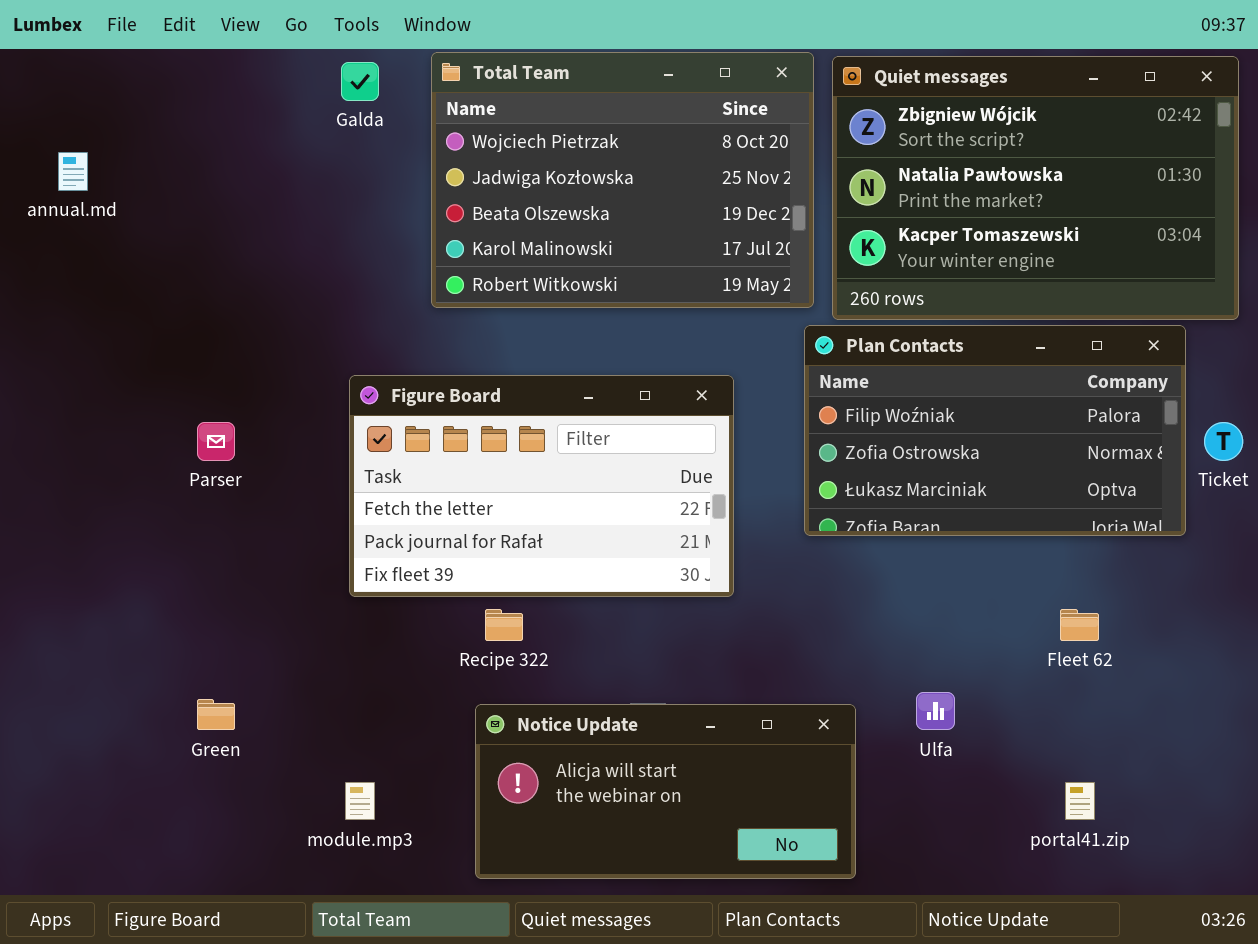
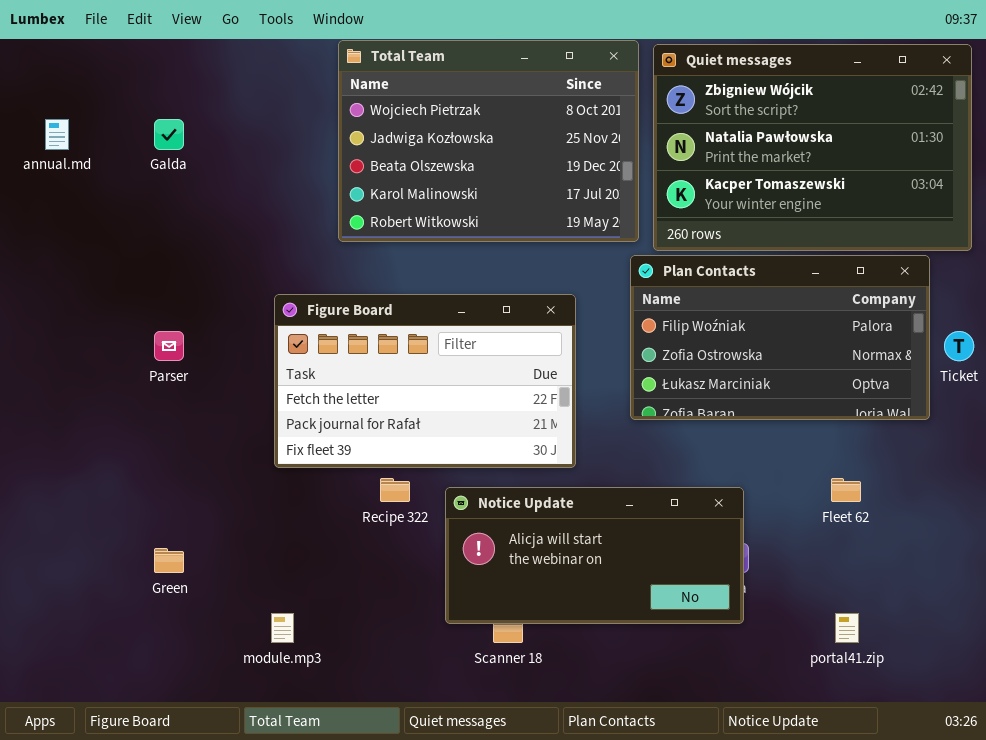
Galda: [341,62,379,101] -> [154,119,184,150], moved
Notice Update: [475,704,856,879] -> [445,487,744,624], moved

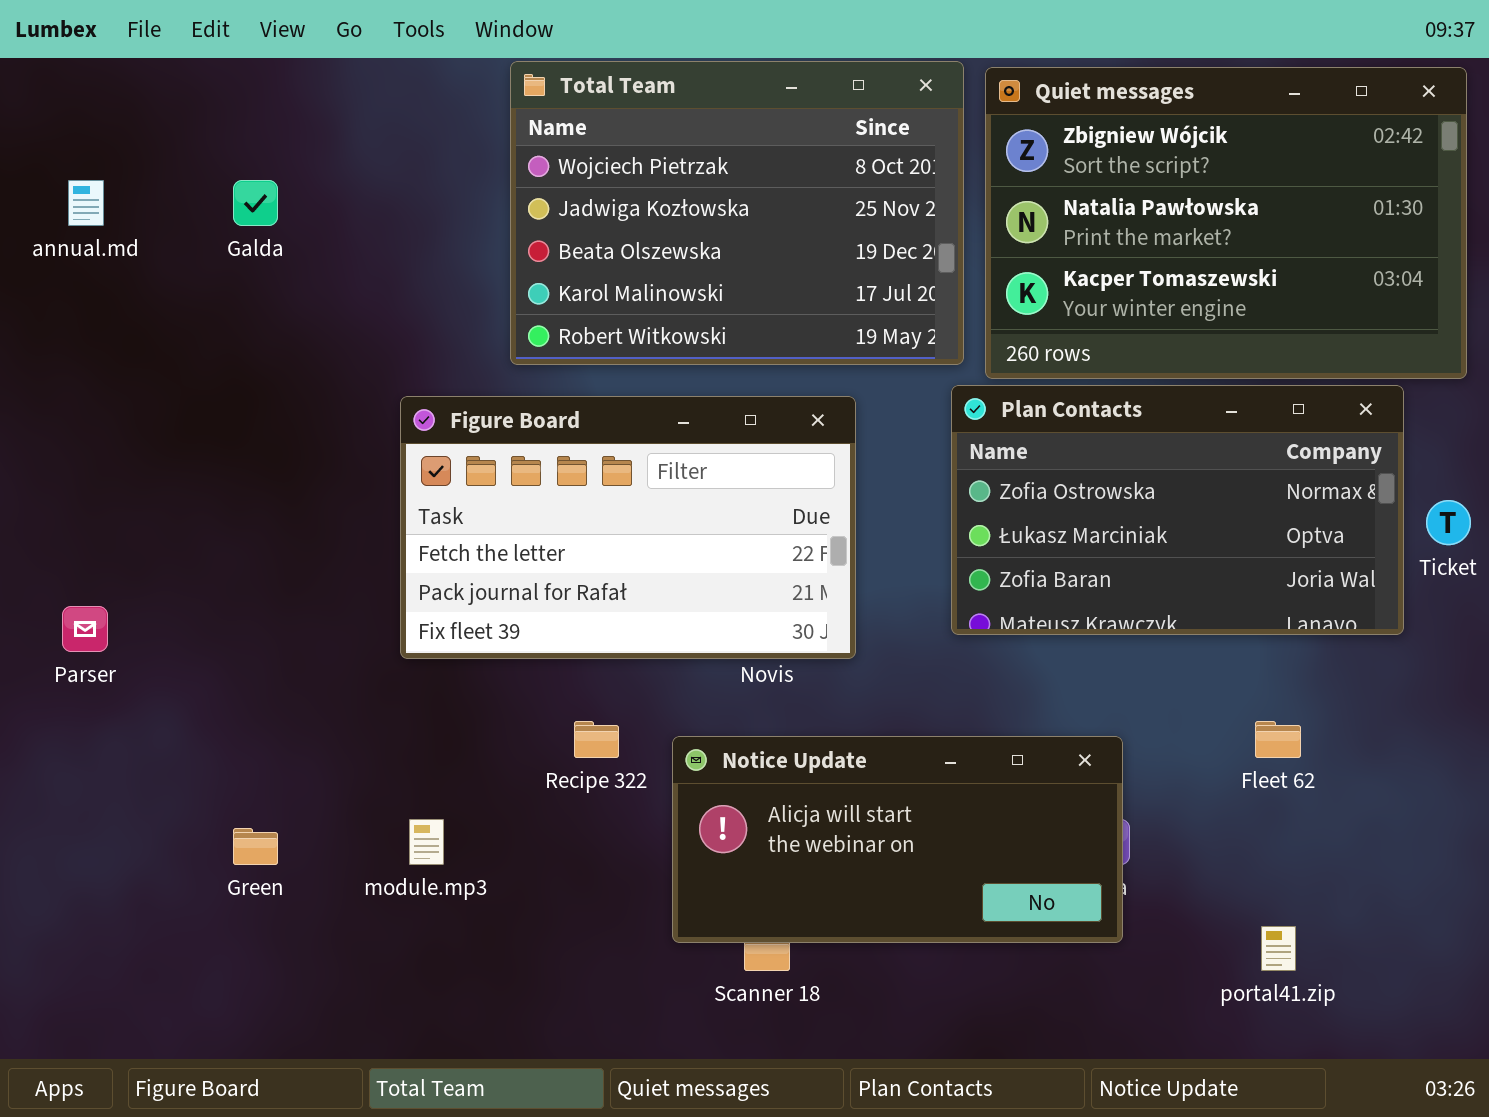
Plan Contacts: [630,255,930,420] -> [951,385,1404,635], scrolled down 1 row
Figure Board: [274,294,576,468] -> [400,396,856,659], moved
Parser: [154,331,184,361] -> [62,606,108,652], moved
module.mp3: [271,613,294,643] -> [409,819,444,865], moved

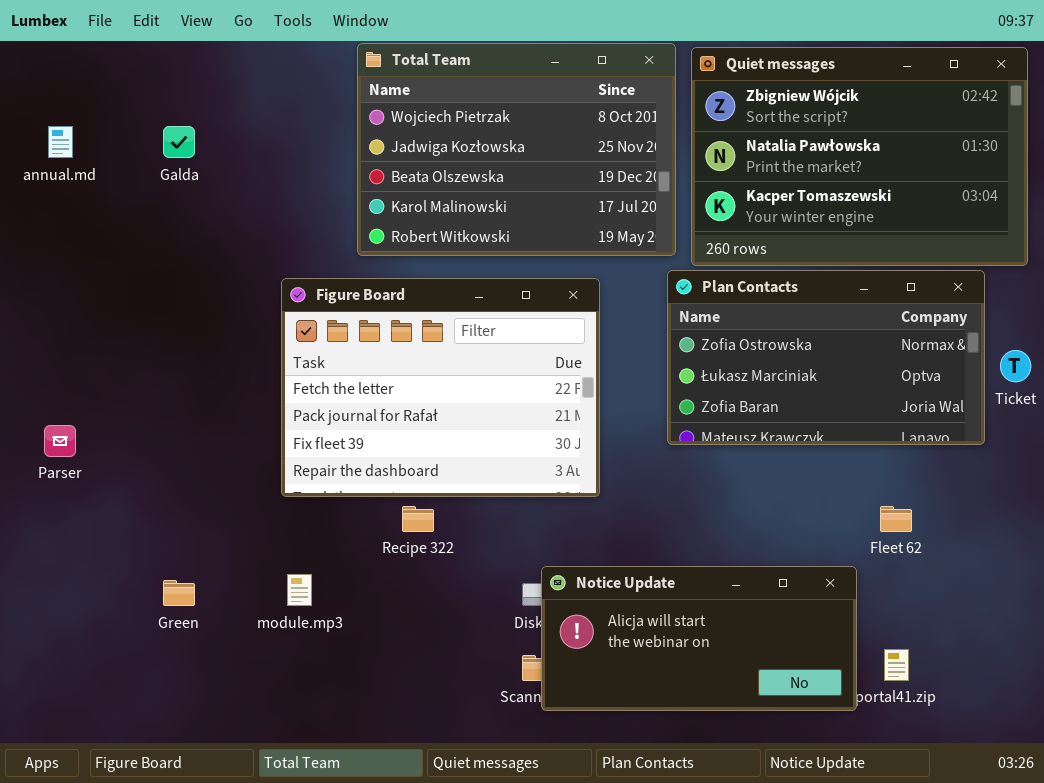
Figure Board: [400,396,856,659] -> [281,278,600,497], resized
Notice Update: [672,736,1123,943] -> [541,566,857,711], moved

